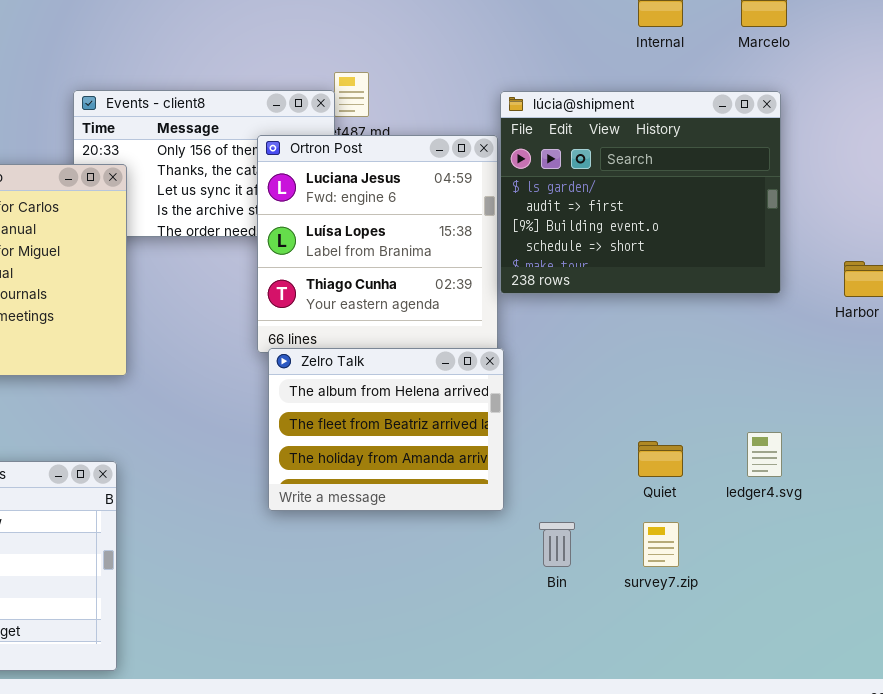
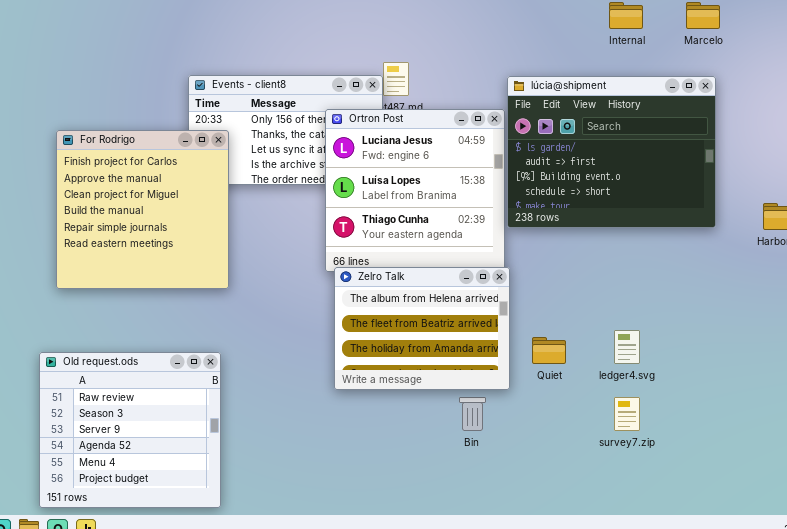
ledger4.svg: [747,432,782,477] -> [614,330,640,364], moved
Quiet: [638,441,683,477] -> [532,337,566,364], moved
Bin: [539,522,575,567] -> [459,397,486,431], moved

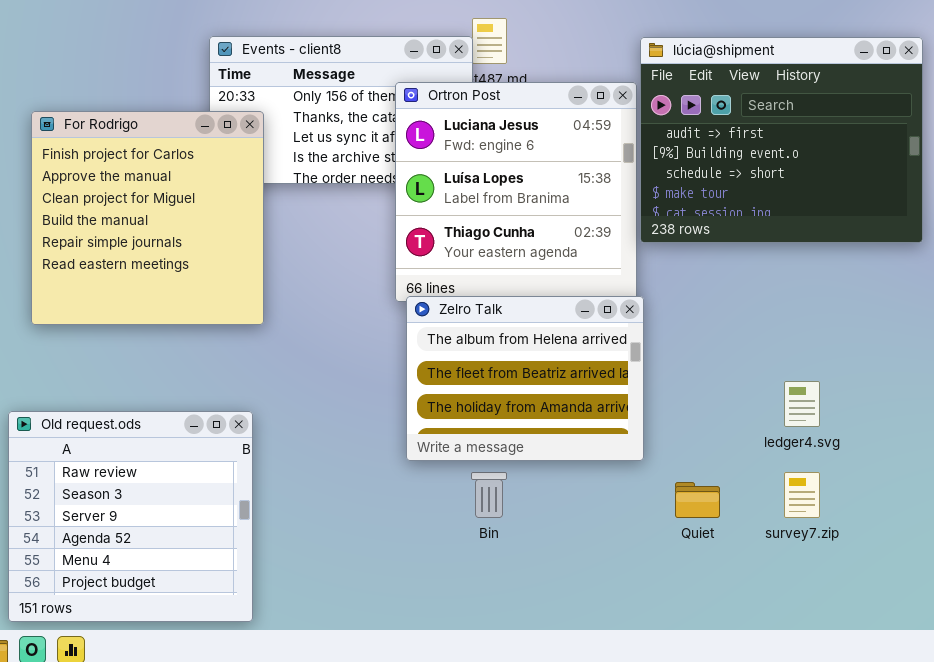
lúcia@shipment: [507,76,716,228] -> [640,37,923,243], scrolled down 1 row
Quiet: [532,337,566,364] -> [675,482,720,518], moved
Bin: [459,397,486,431] -> [471,472,507,518], moved

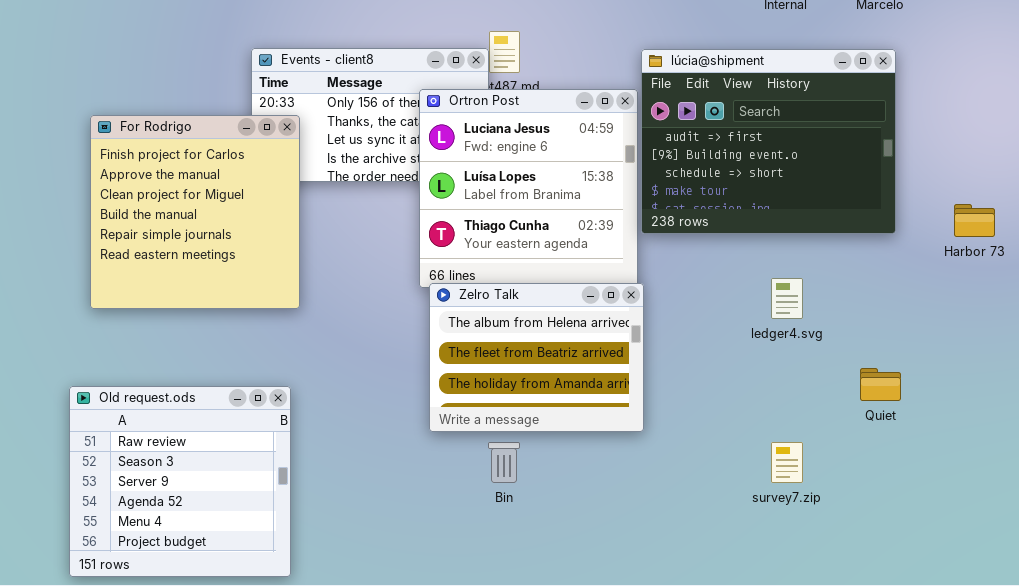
ledger4.svg: [784,381,820,427] -> [771,278,803,319], moved
Quiet: [675,482,720,518] -> [860,368,901,401], moved

